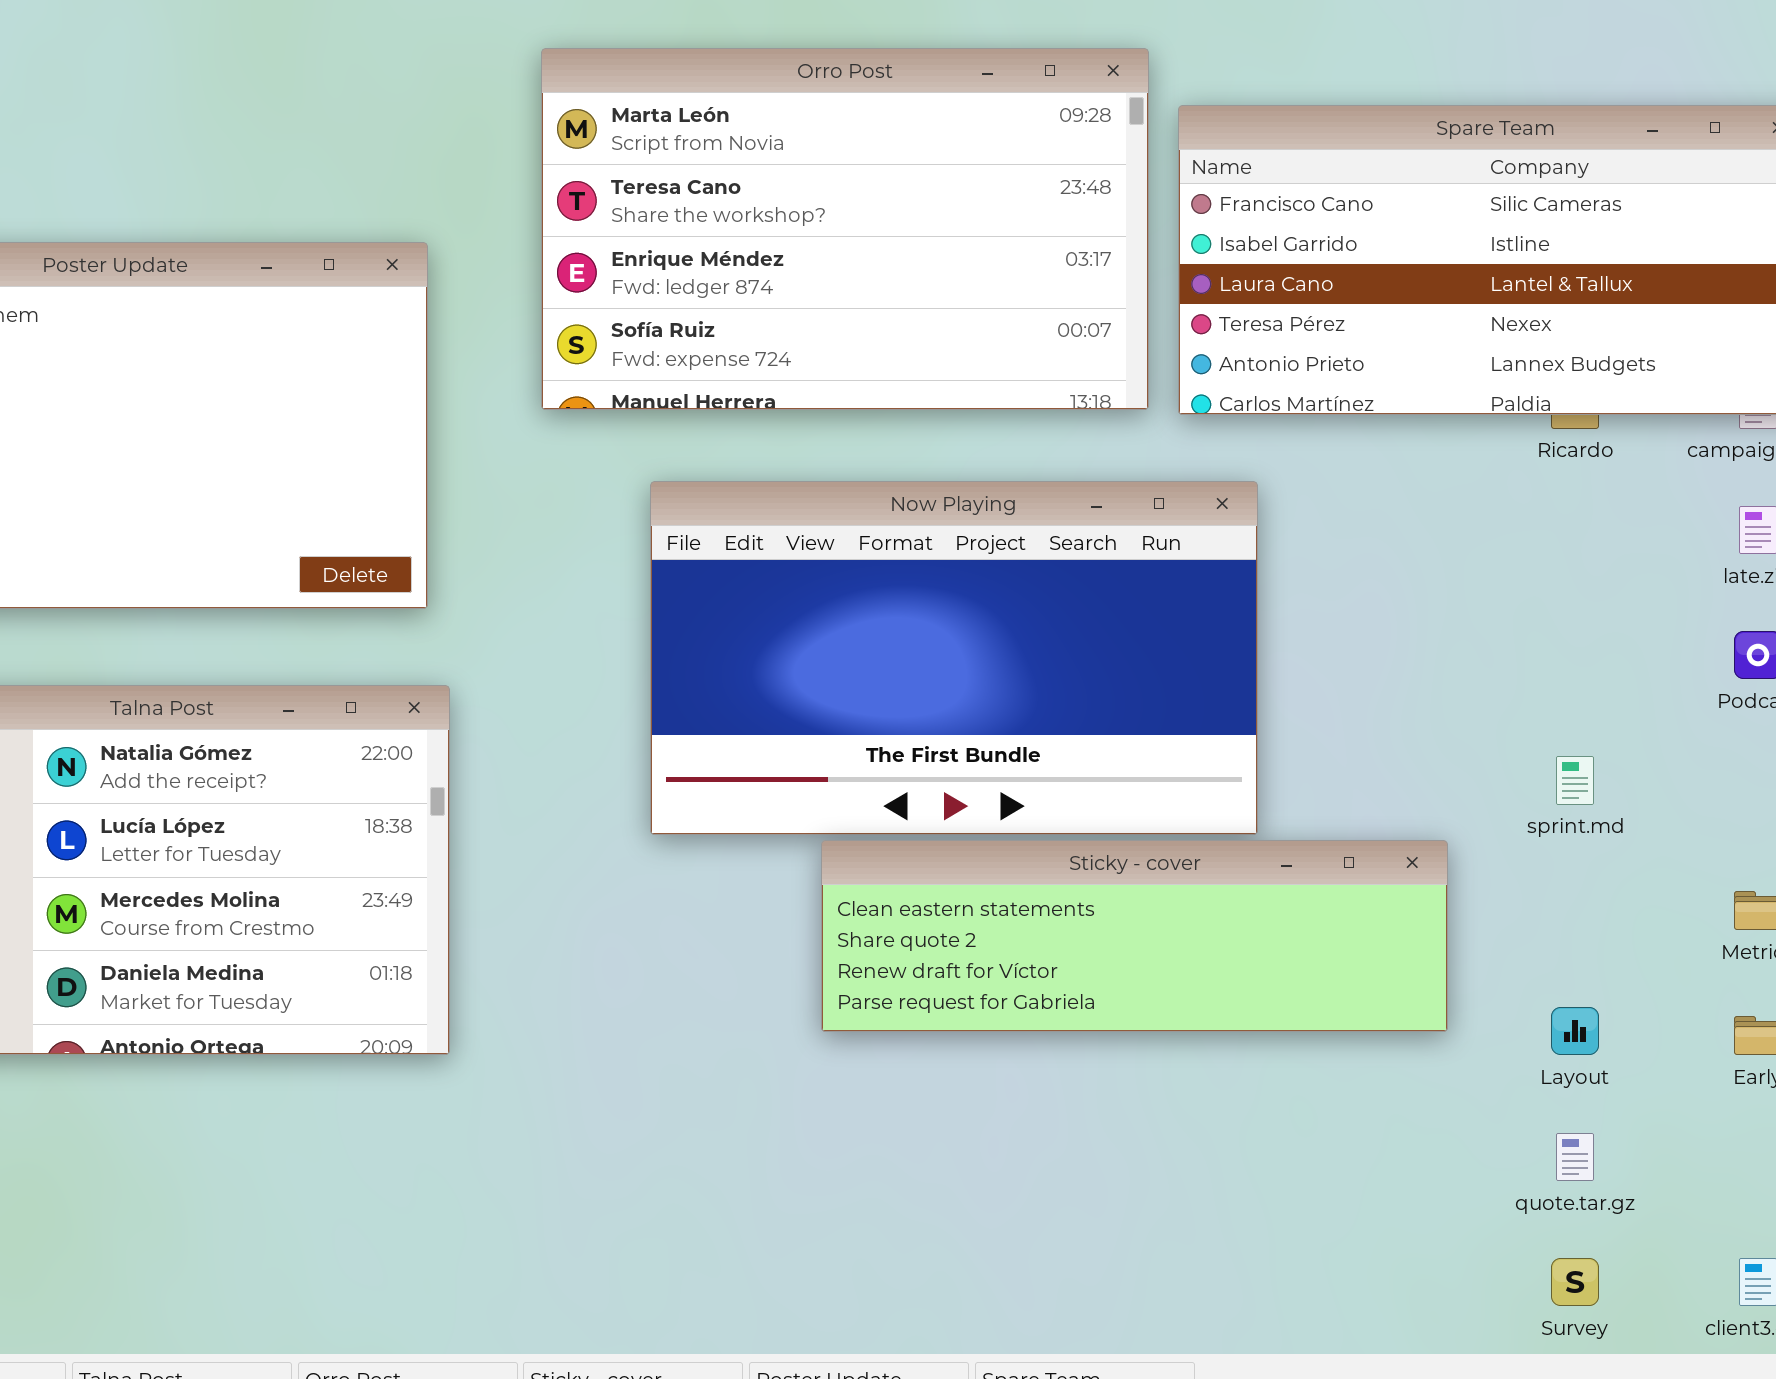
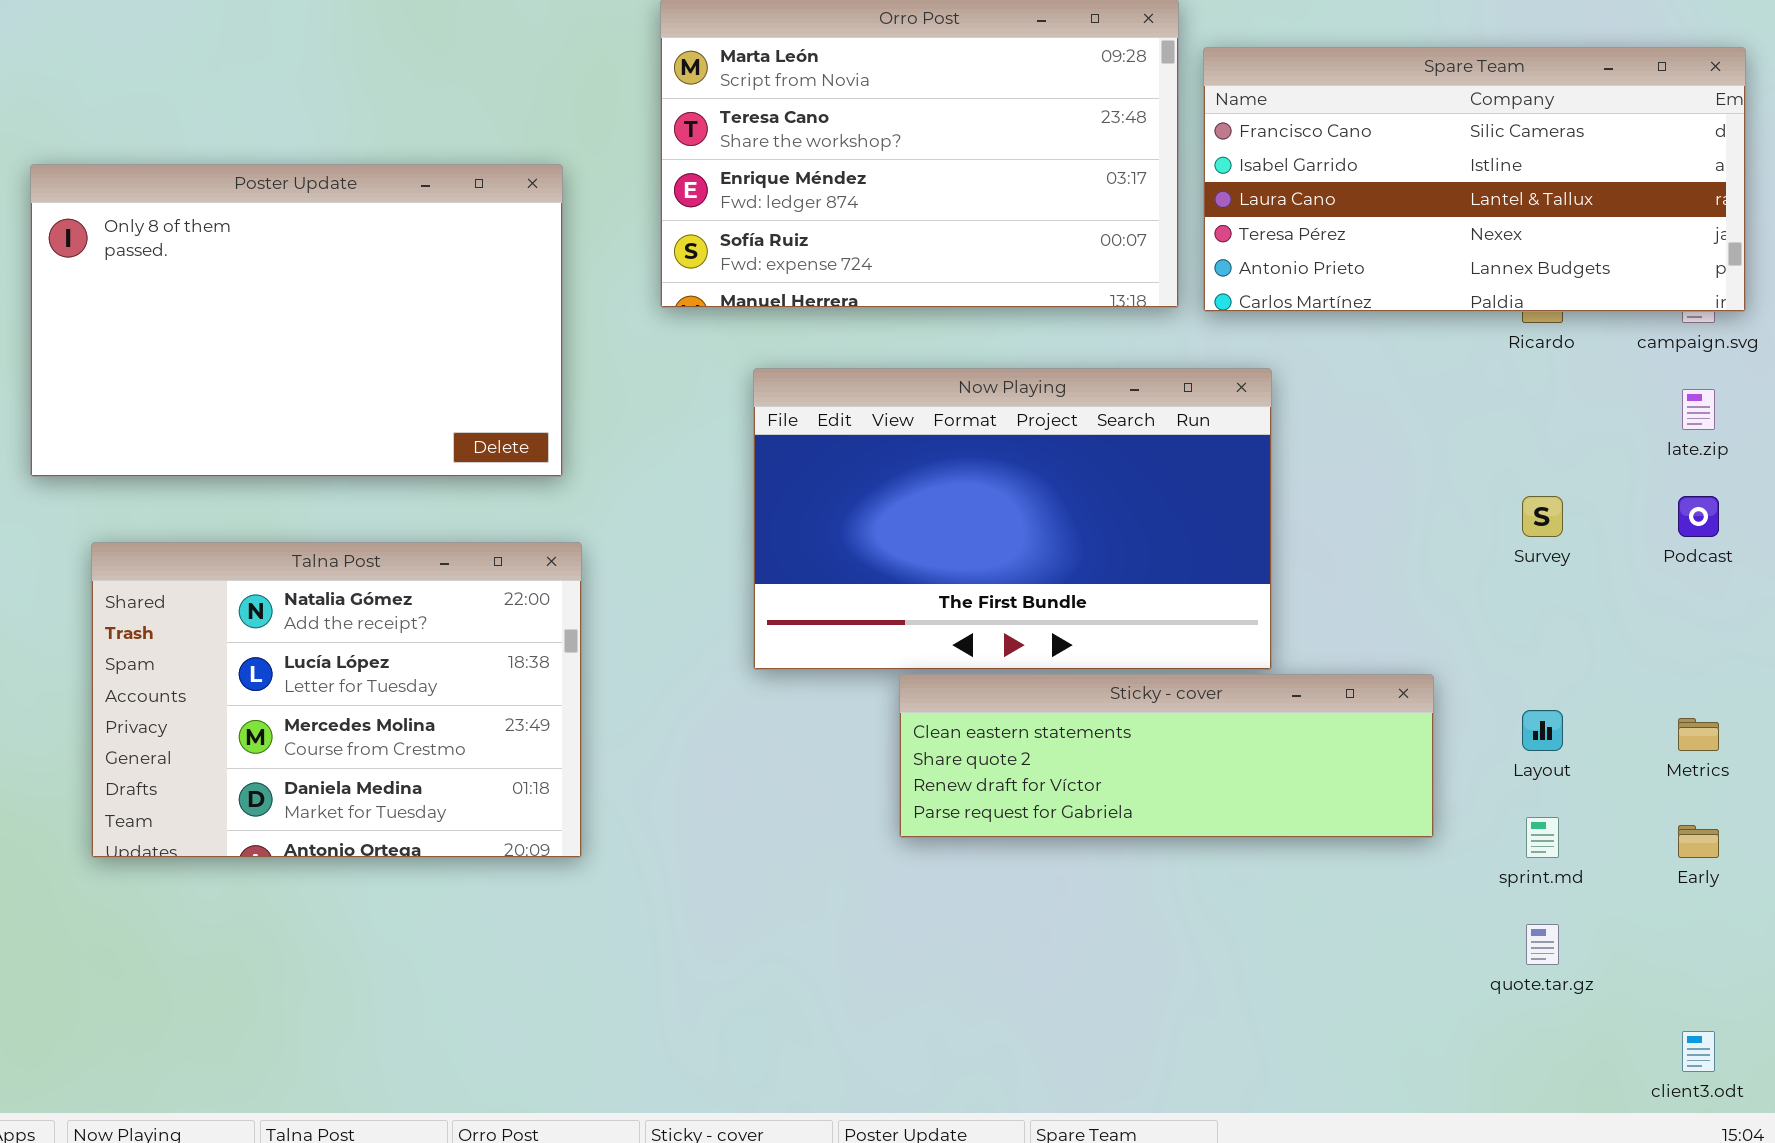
sprint.md: [1556,756,1594,805] -> [1526,817,1559,858], moved
Layout: [1551,1007,1599,1055] -> [1522,710,1563,751], moved
Survey: [1551,1258,1599,1306] -> [1522,496,1563,537], moved

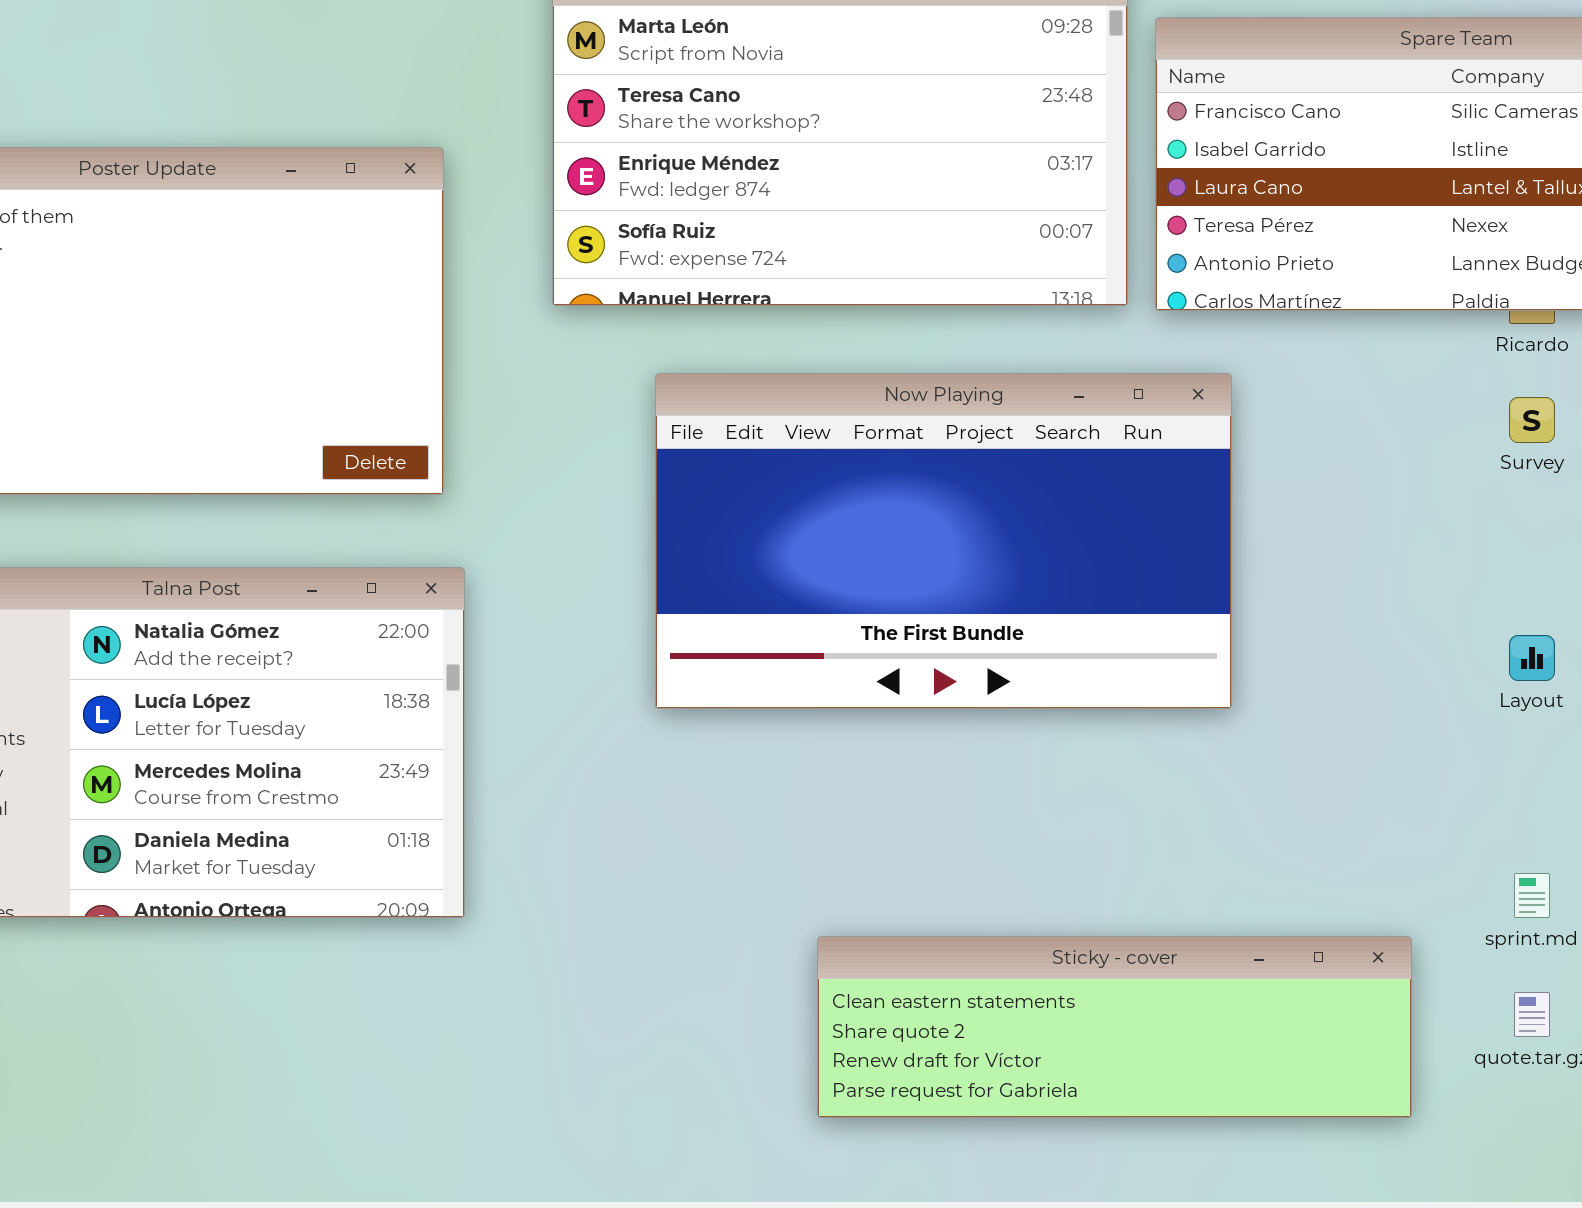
Survey: [1522,496,1563,537] -> [1509,397,1555,443], moved
Sticky - cover: [899,674,1434,838] -> [817,936,1412,1118], moved
Layout: [1522,710,1563,751] -> [1509,635,1555,681], moved

